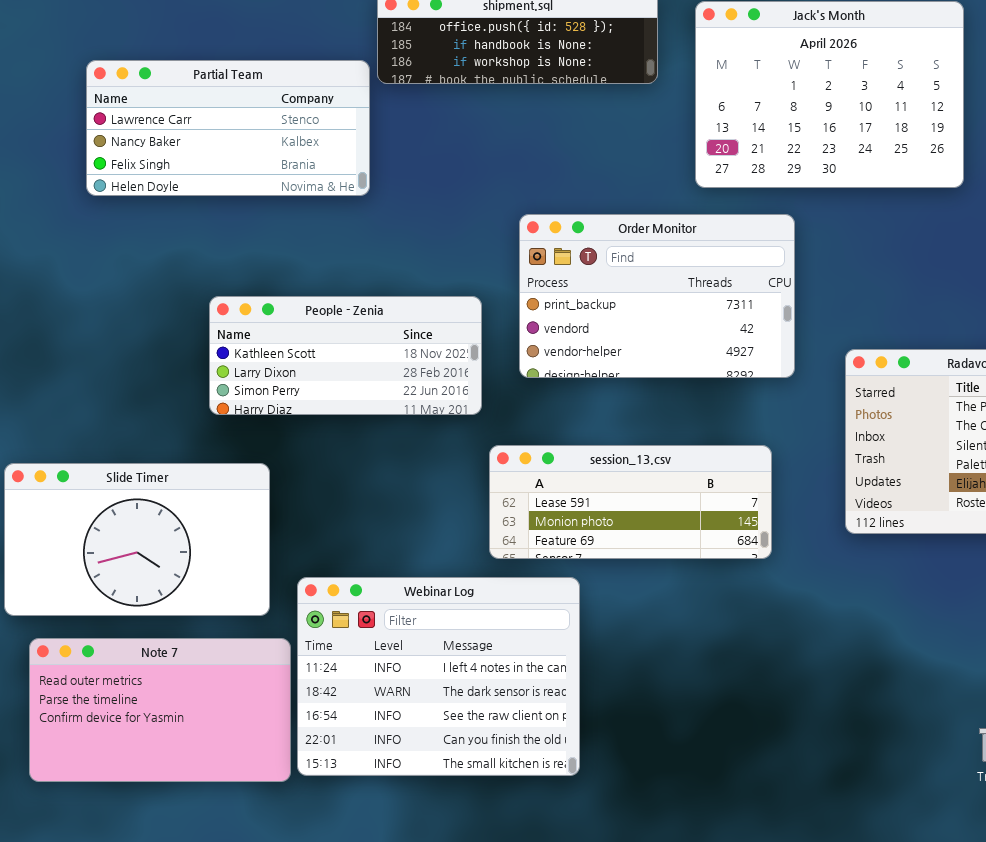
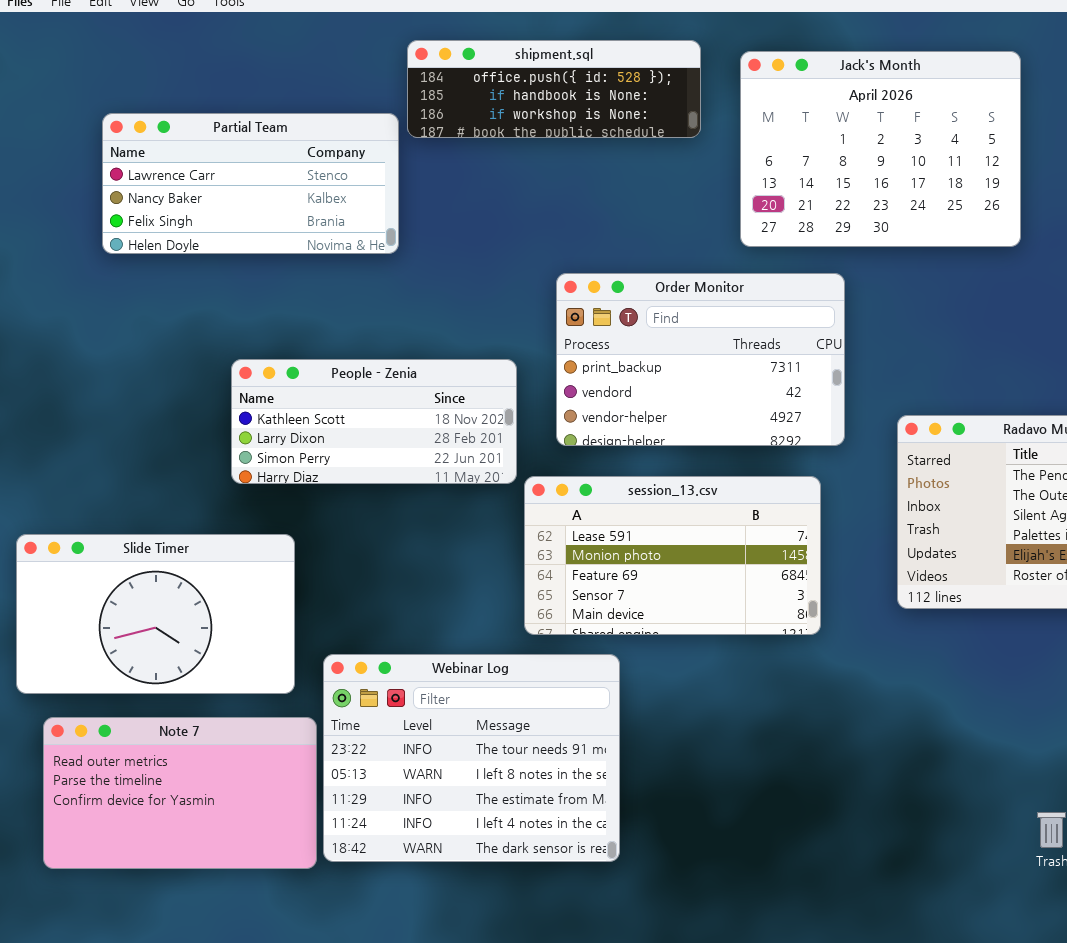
session_13.csv: [489,445,772,559] -> [524,476,821,635], resized
Webinar Log: [297,577,580,776] -> [323,654,620,862], scrolled up 3 rows

